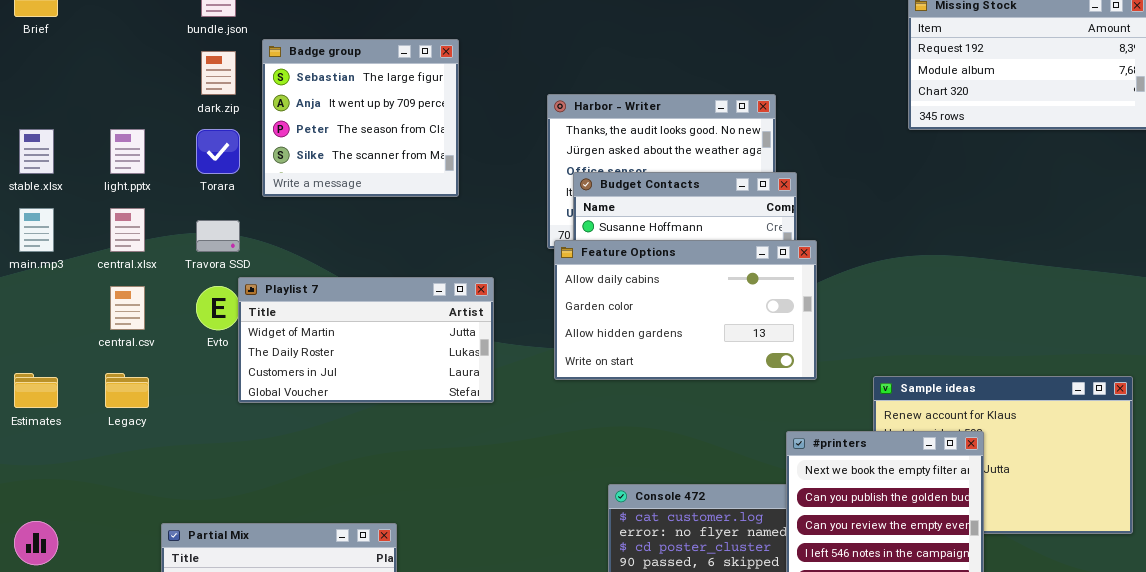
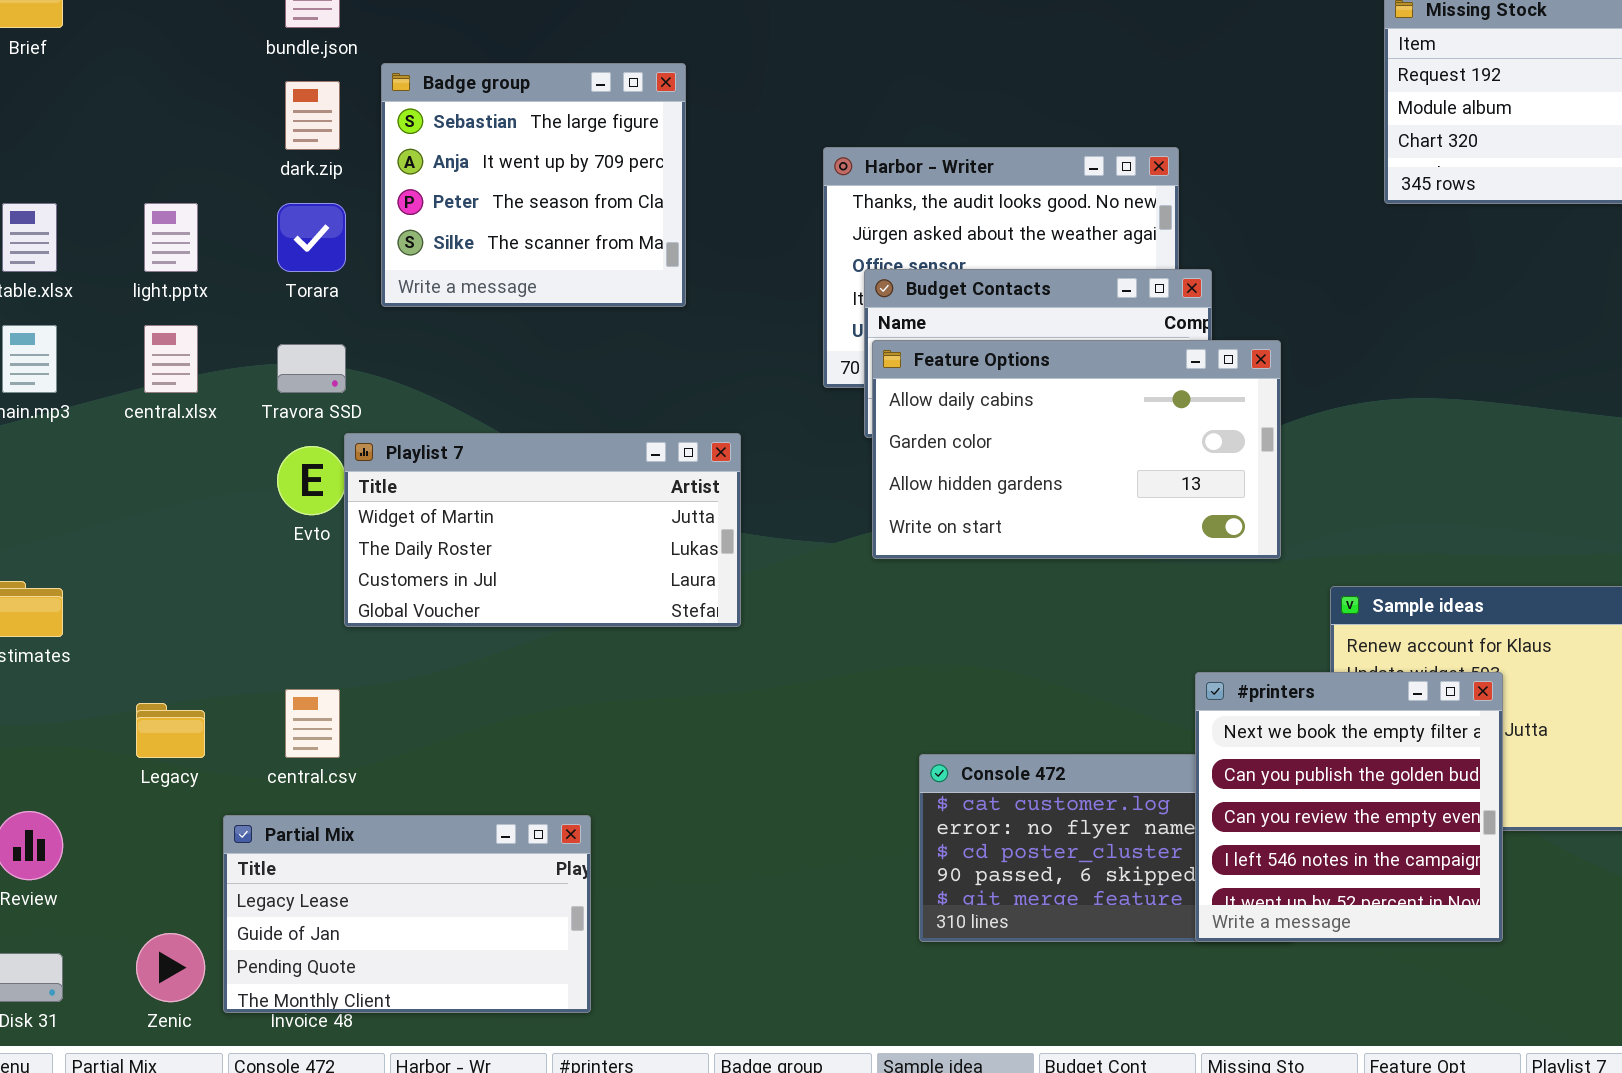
Feature Options: [554,240,817,380] -> [872,340,1281,559], moved
central.csv: [110,286,145,330] -> [285,689,340,758], moved
Legacy: [105,373,149,408] -> [136,703,205,758], moved

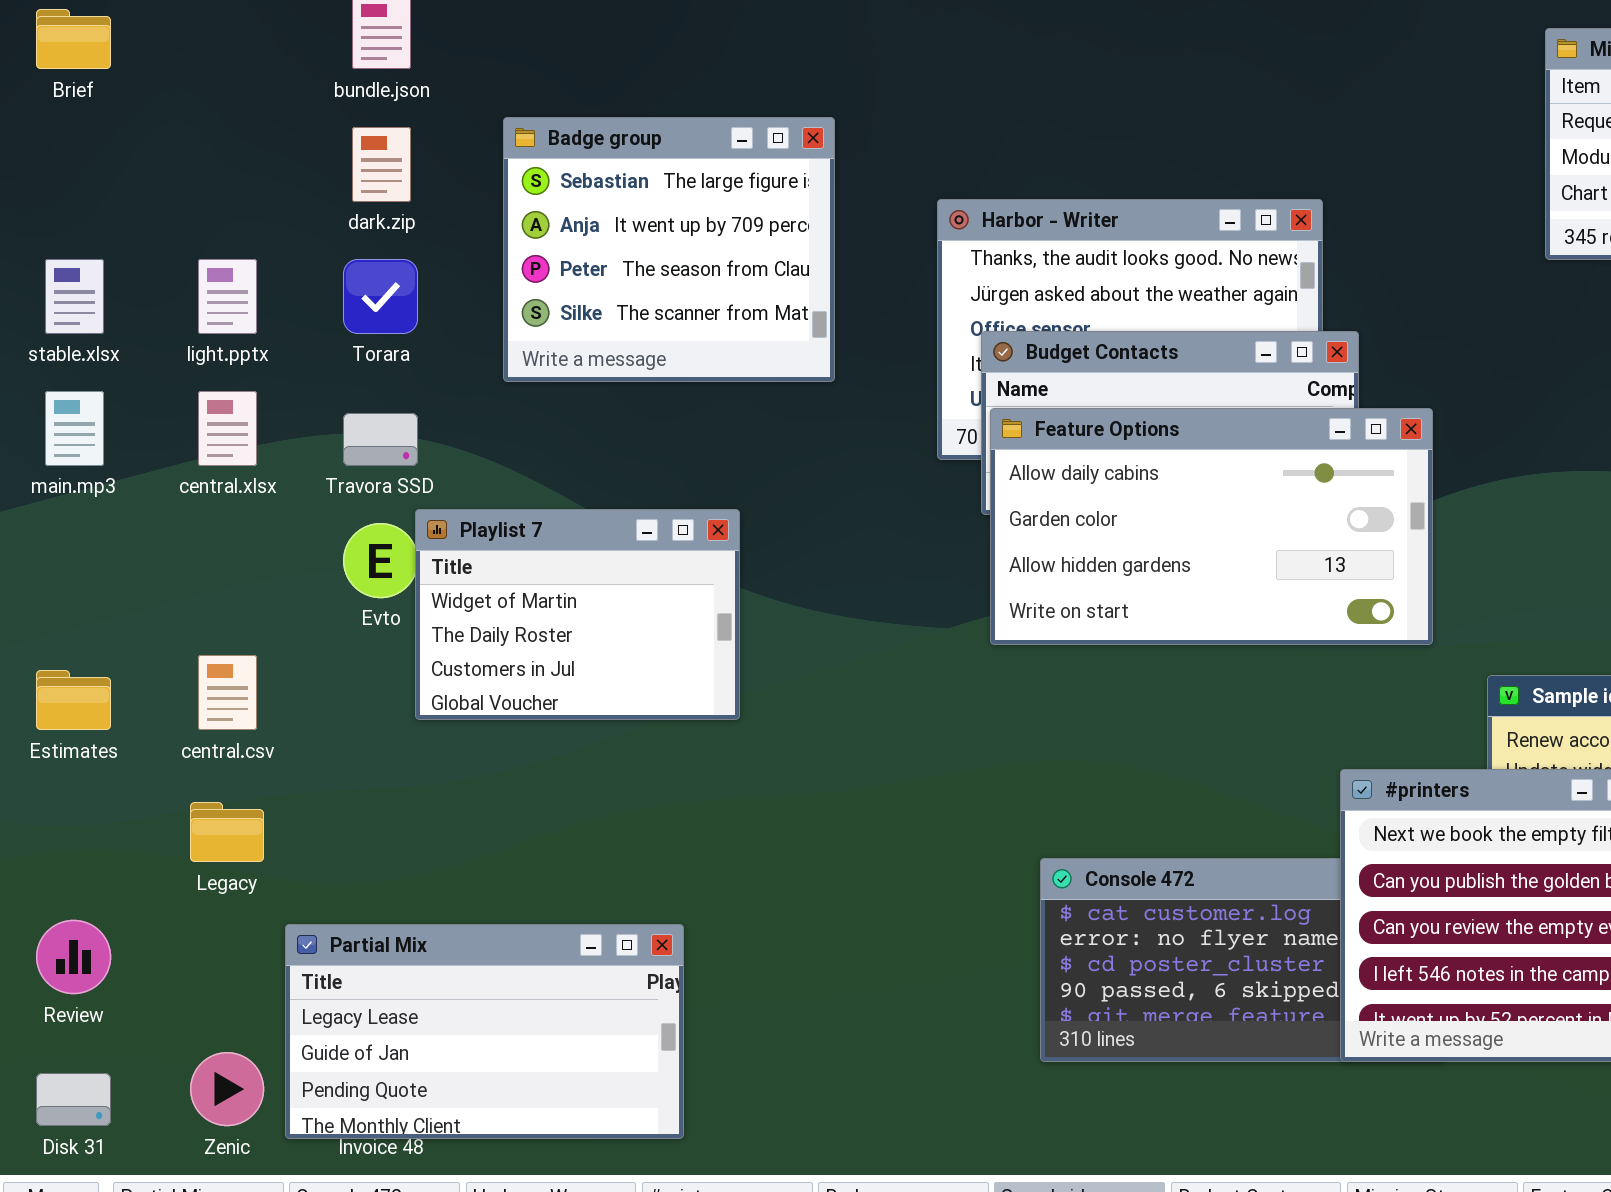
Badge group: [381,63,686,307] -> [503,117,835,382], moved
Playlist 7: [344,433,741,627] -> [415,509,740,720], resized
central.csv: [285,689,340,758] -> [198,655,257,730], moved

